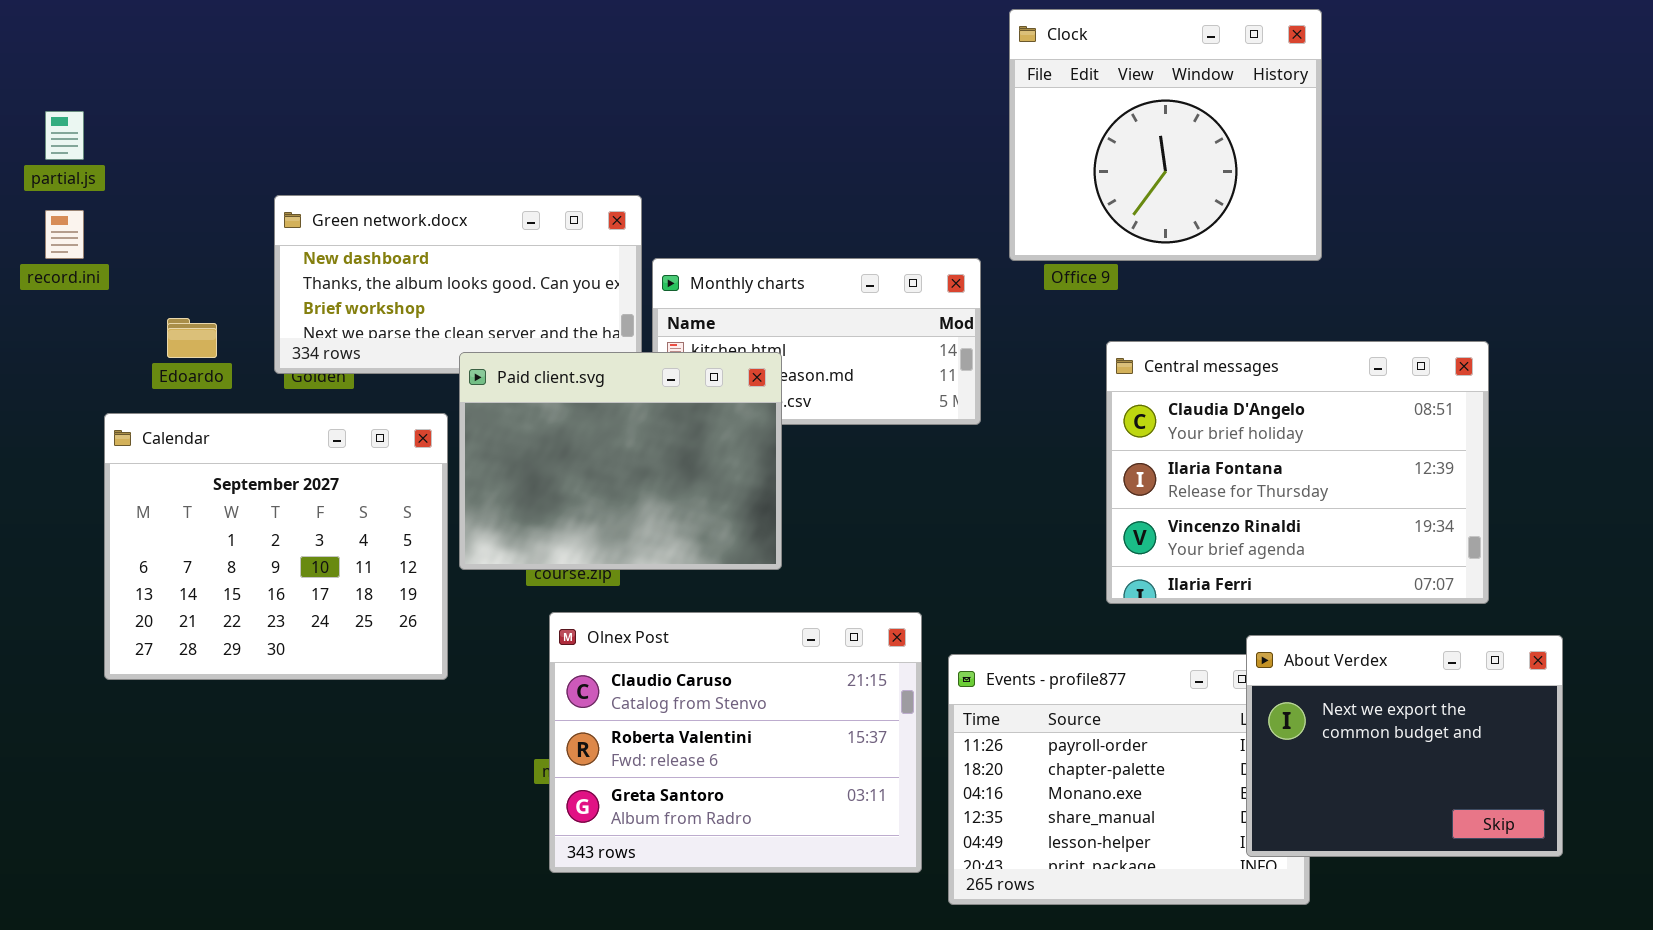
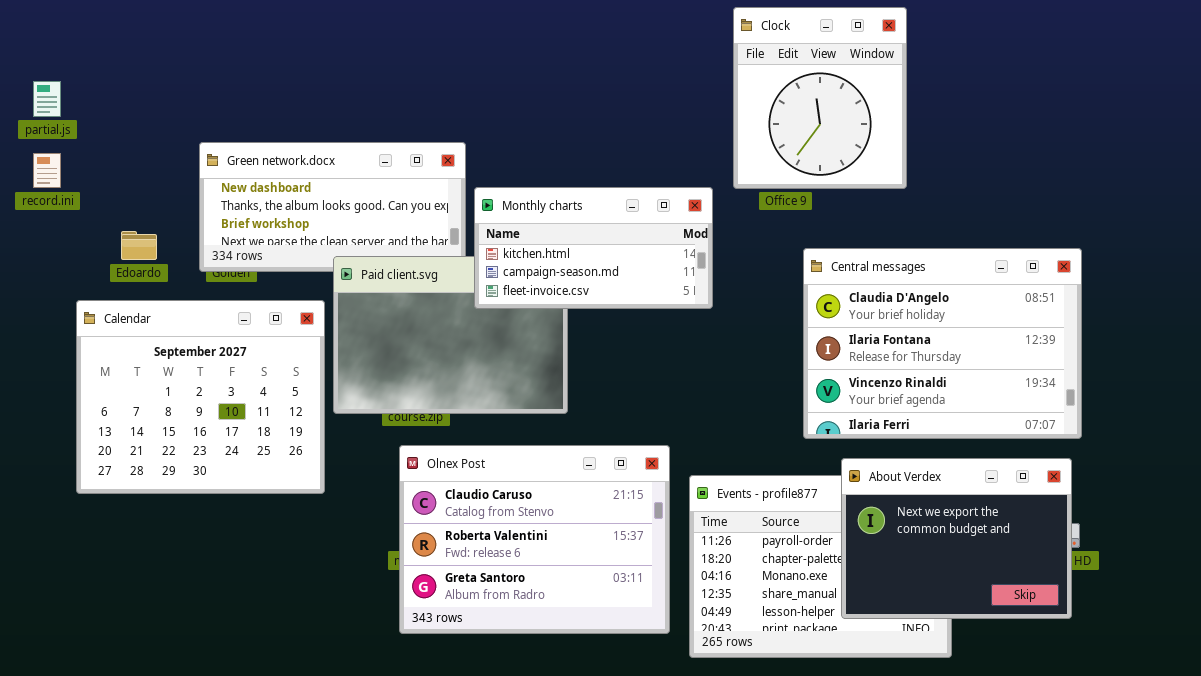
Clock: [1009,9,1322,261] -> [733,7,907,189], resized
Monthly charts: [652,258,981,425] -> [474,187,713,309], raised
About Verdex: [1246,635,1563,857] -> [841,458,1072,619], moved

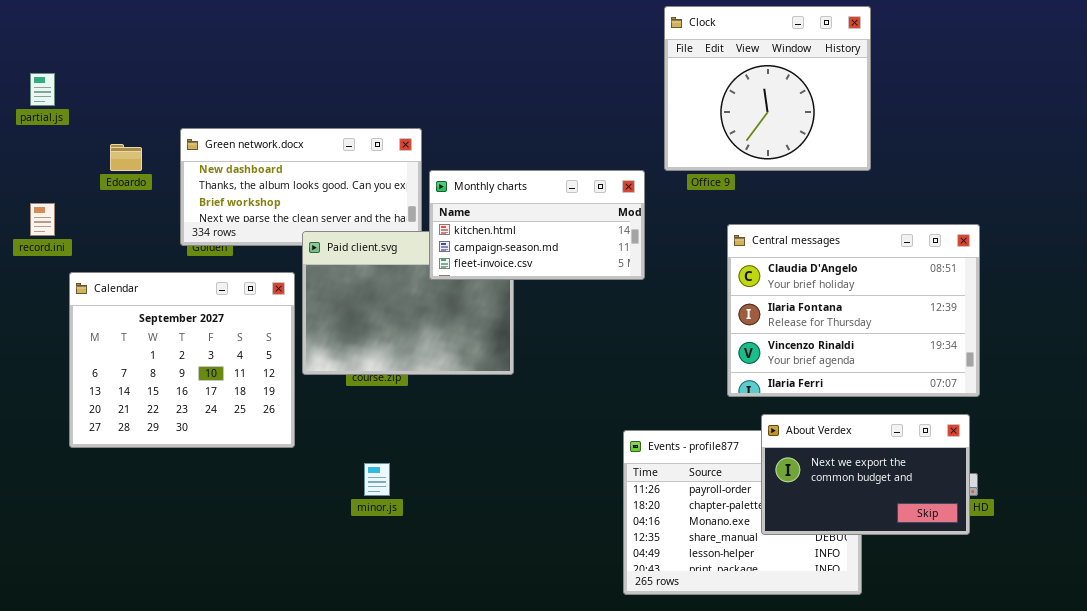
Clock: [733,7,907,189] -> [664,6,871,171], resized
record.ini: [33,153,61,188] -> [30,203,55,236], moved
Edoardo: [121,231,157,260] -> [110,144,142,171], moved
Olnex Post: [399,445,670,634] -> none, closed
About Verdex: [841,458,1072,619] -> [761,414,970,535], resized

